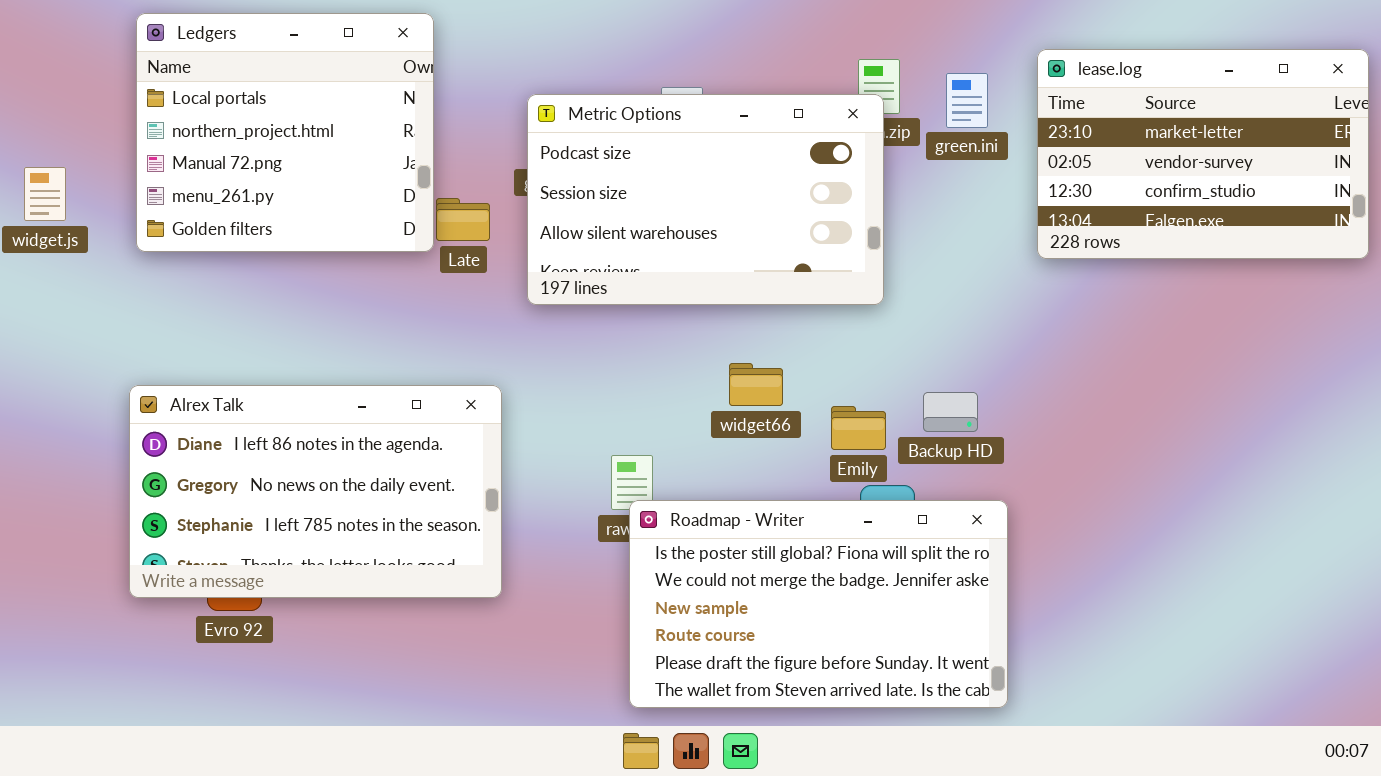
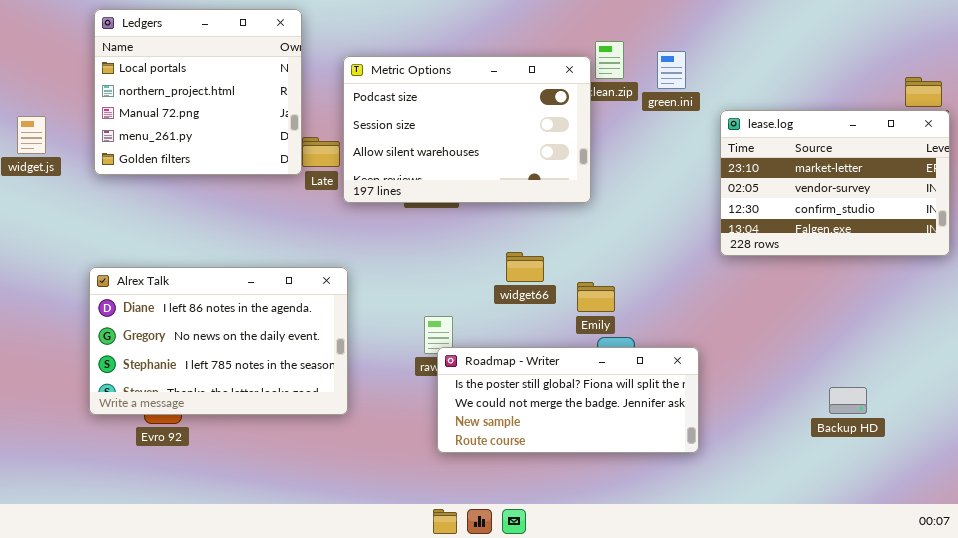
lease.log: [1037,49,1369,259] -> [720,110,950,256], moved
Metric Options: [527,94,884,305] -> [343,56,591,203], moved
Backup HD: [923,392,978,432] -> [829,387,867,414], moved
Roadmap - Writer: [629,500,1008,708] -> [437,347,699,453], resized

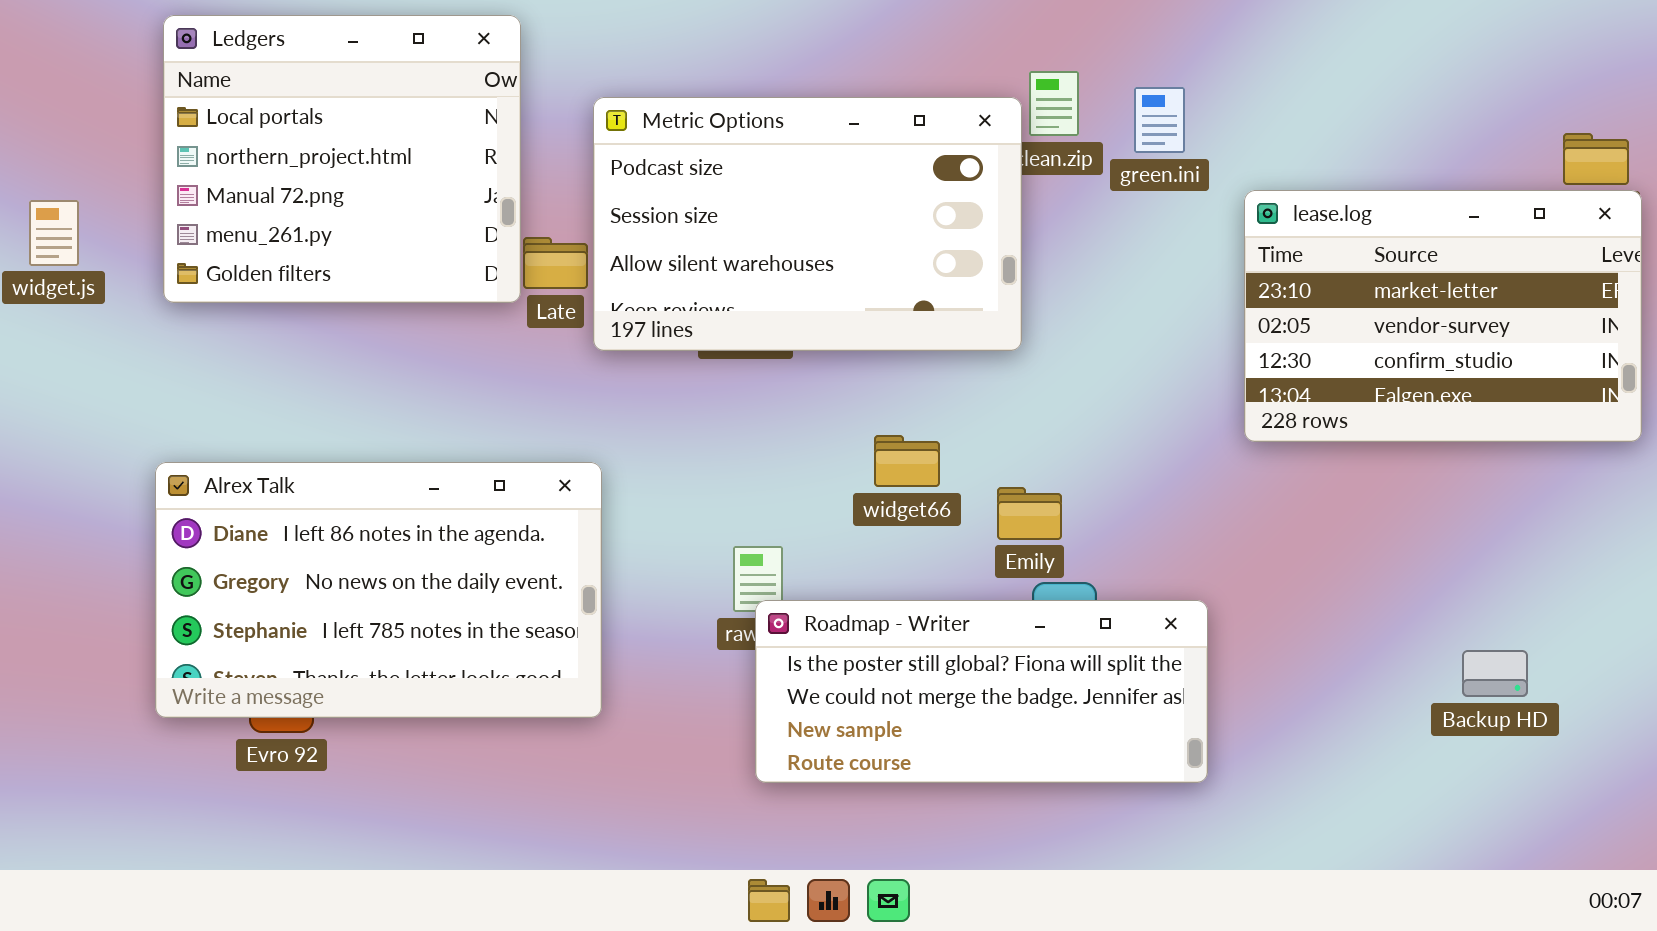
Backup HD: [829,387,867,414] -> [1462,650,1528,697], moved

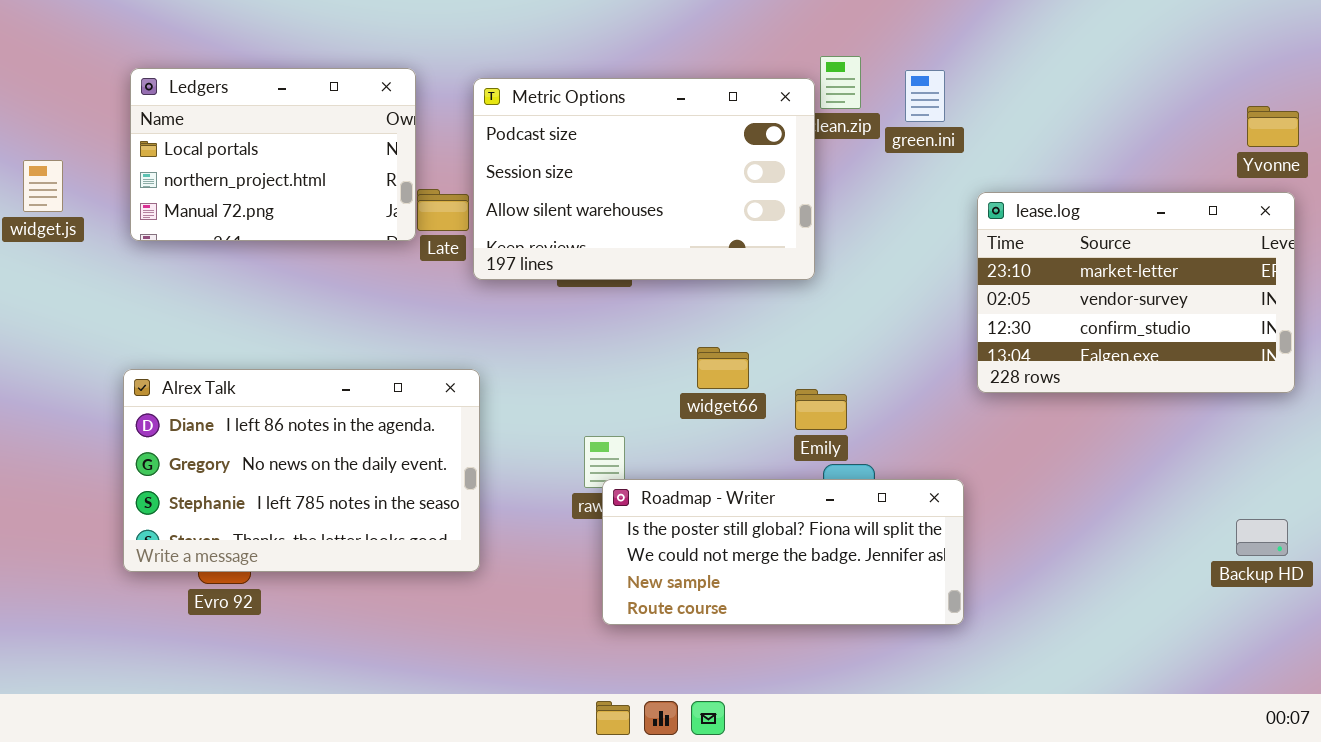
Ledgers: [163,15,521,303] -> [130,68,416,241], resized
lease.log: [1244,190,1642,442] -> [977,192,1295,393], moved
Backup HD: [1462,650,1528,697] -> [1236,519,1288,556], moved

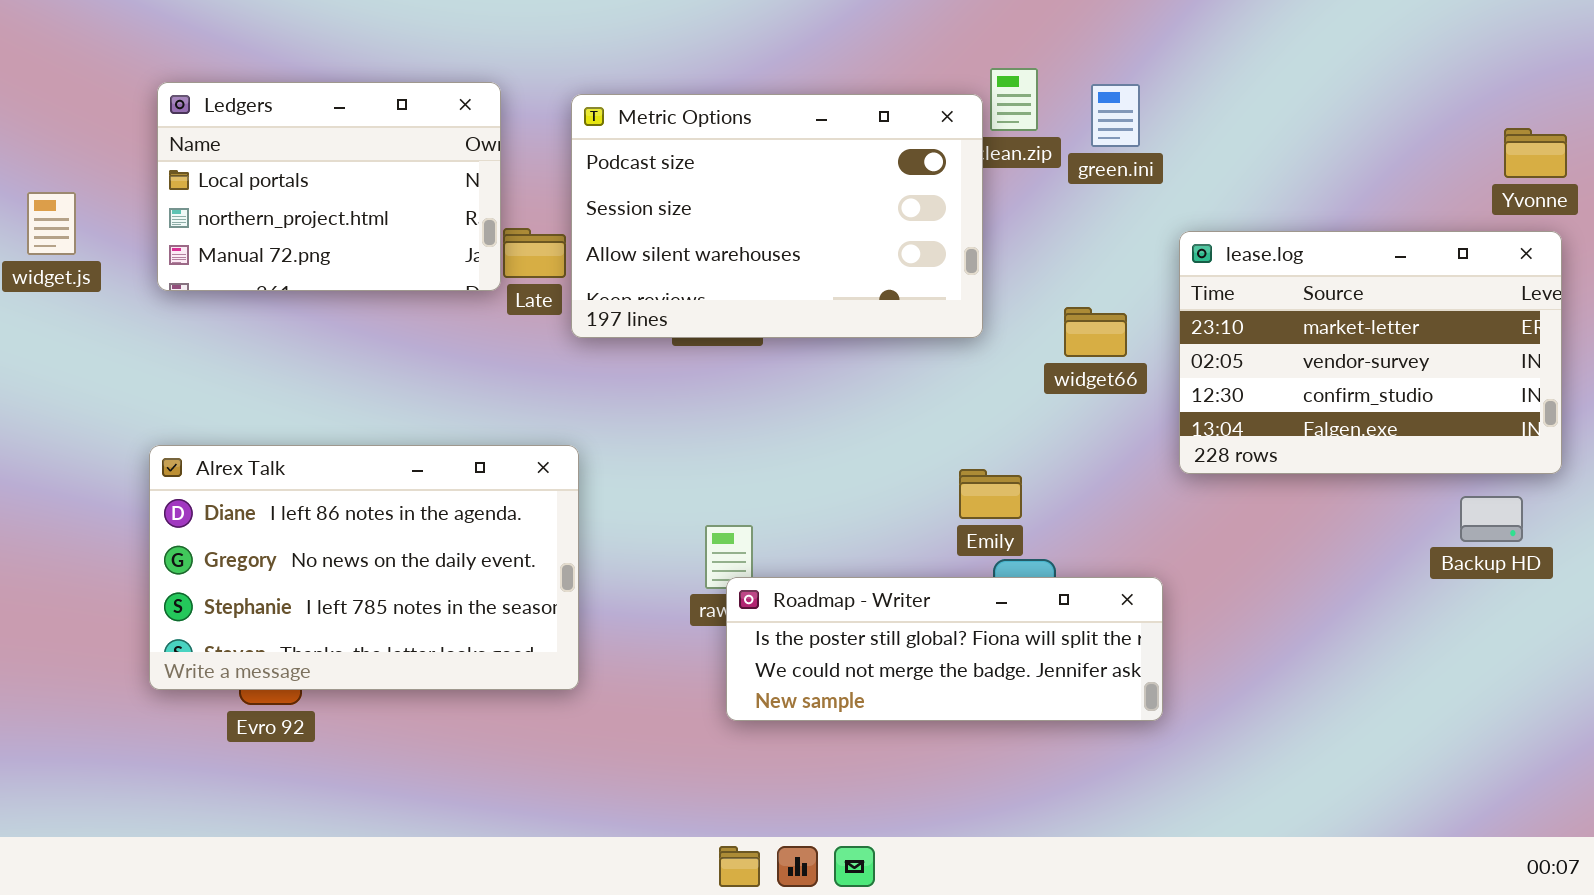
widget66: [697,347,749,389] -> [1064,307,1127,357], moved
Roadmap - Writer: [602,479,964,625] -> [726,577,1163,721], resized
Backup HD: [1236,519,1288,556] -> [1460,496,1523,542], moved

